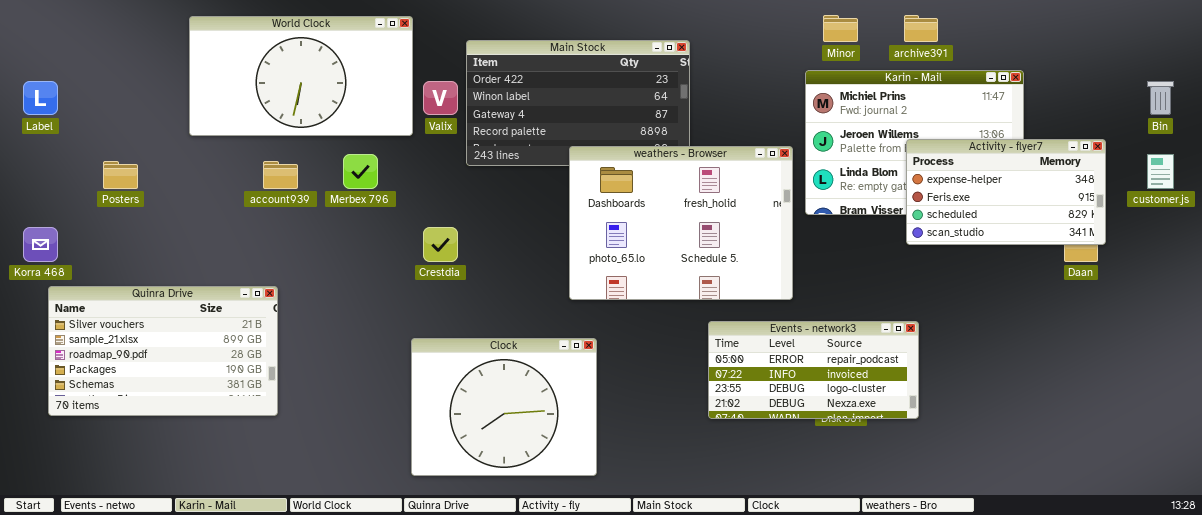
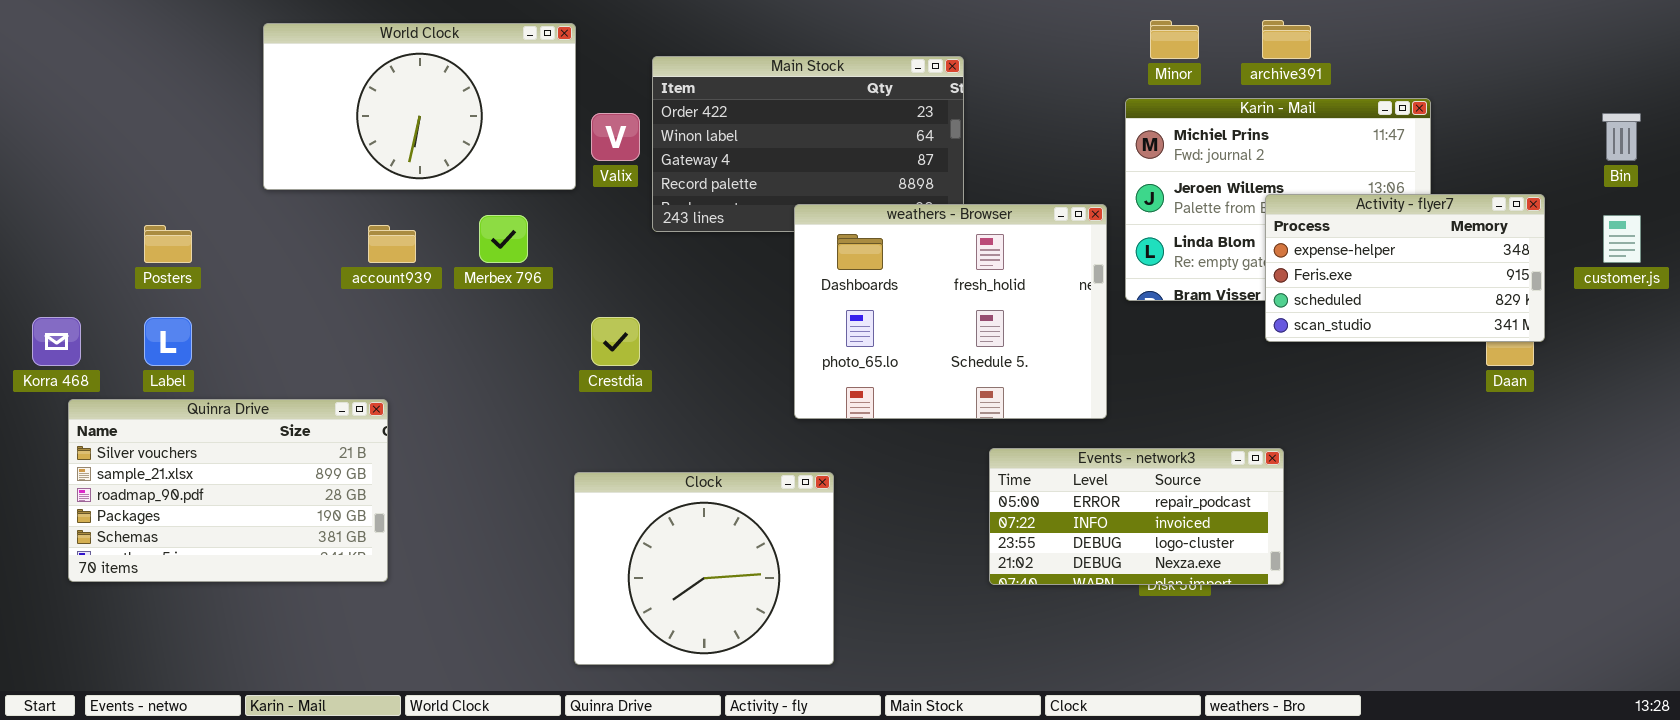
Label: [23,81,58,115] -> [144,317,192,366], moved

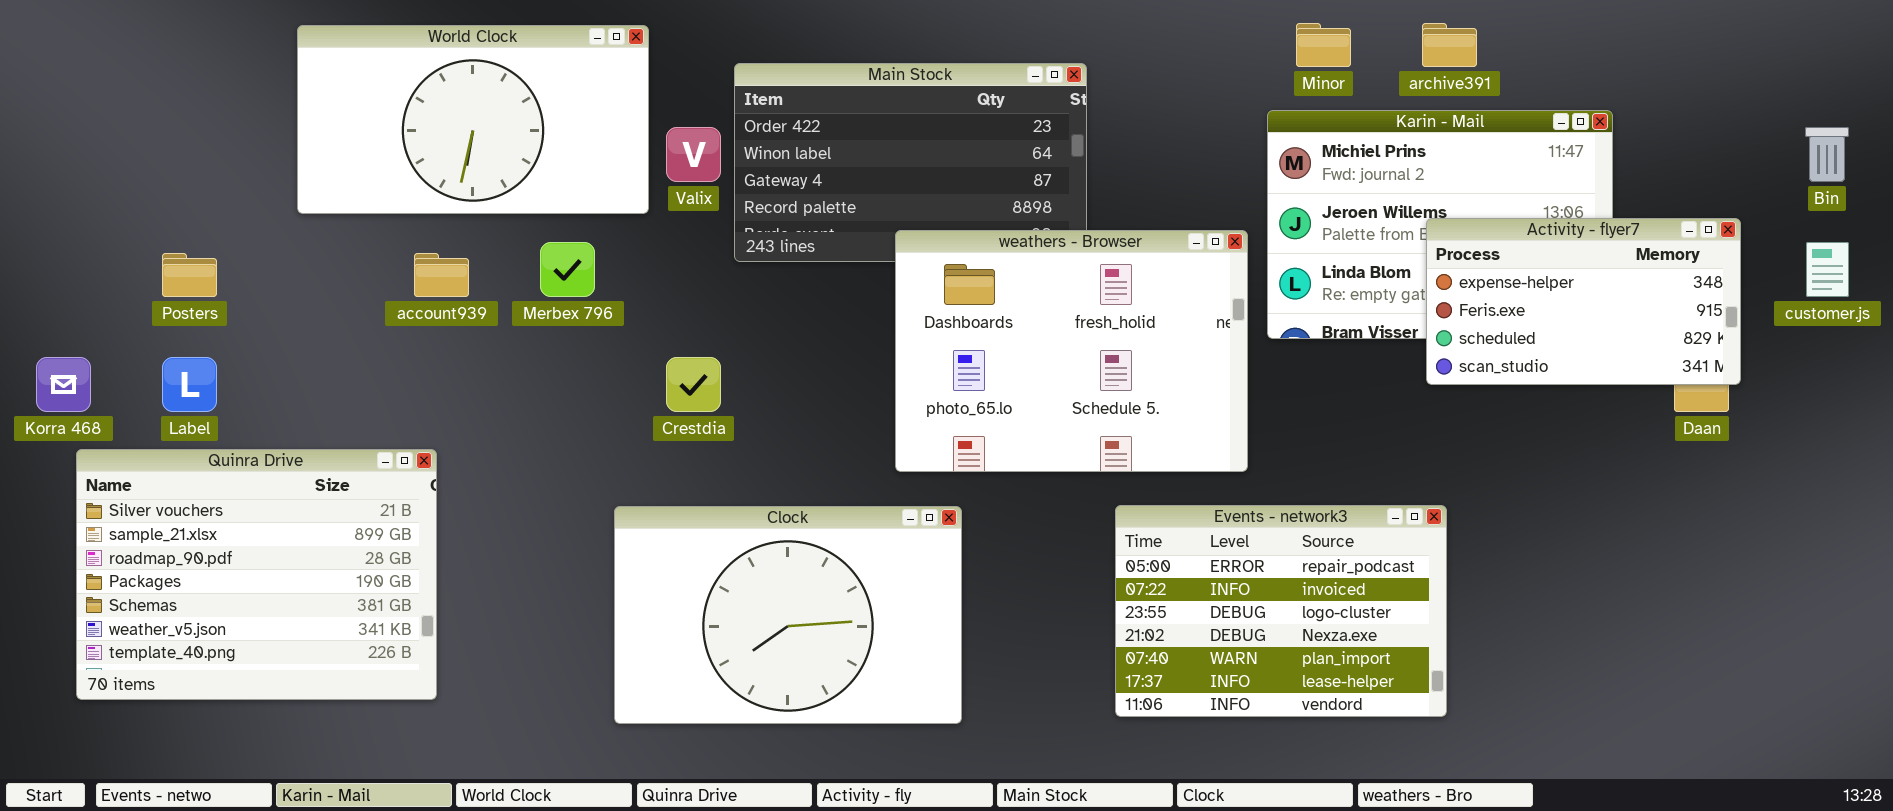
Quinra Drive: [68,399,388,582] -> [76,449,437,700], resized
Events - network3: [989,448,1284,585] -> [1115,505,1447,717], resized
Clock: [574,472,834,665] -> [614,506,962,724], moved, resized

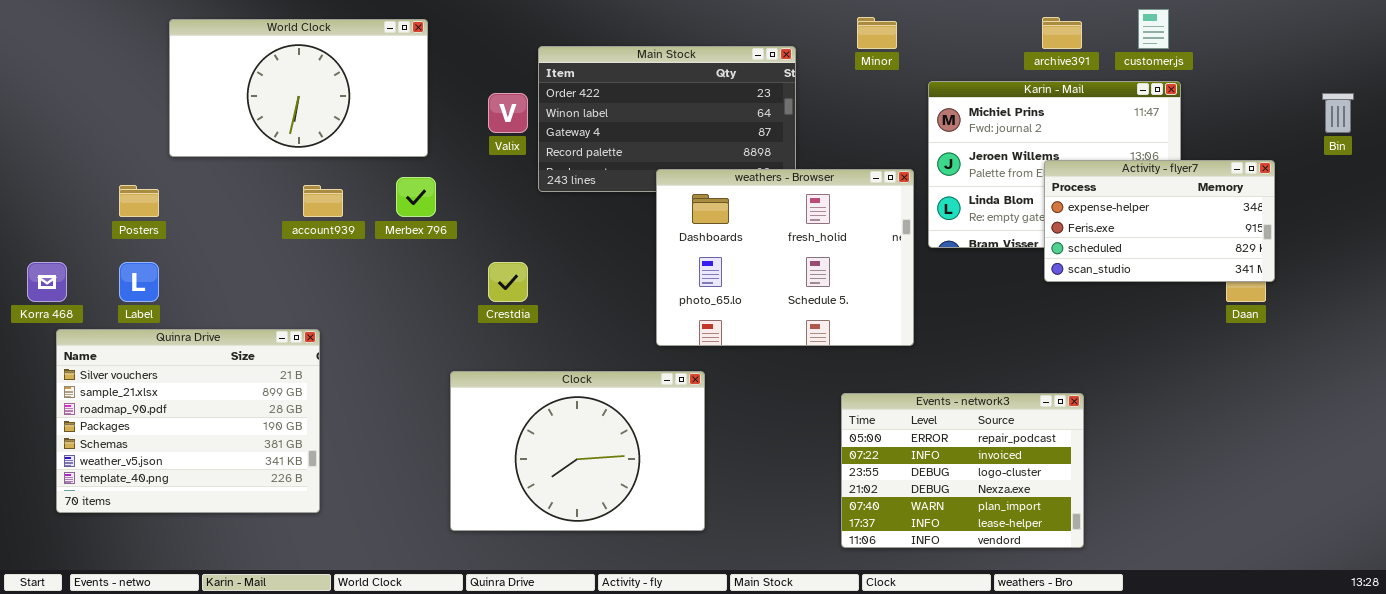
Minor: [1296,23,1351,67] -> [857,17,897,49], moved
World Clock: [297,25,649,214] -> [169,19,428,157], moved
customer.js: [1806,242,1849,297] -> [1138,9,1169,49], moved
Events - network3: [1115,505,1447,717] -> [841,393,1084,548], moved

